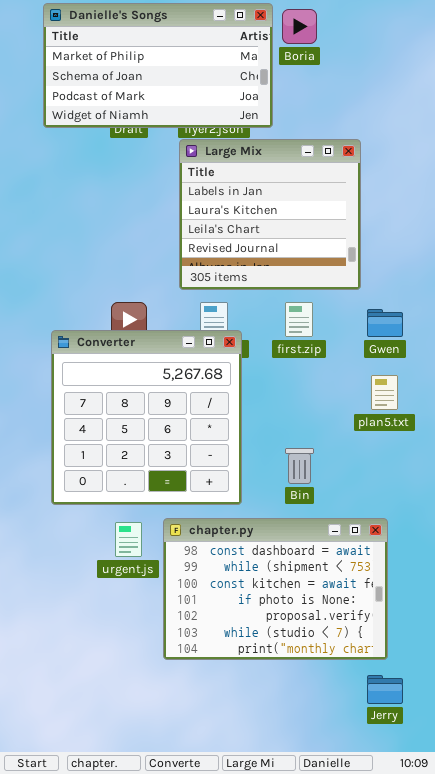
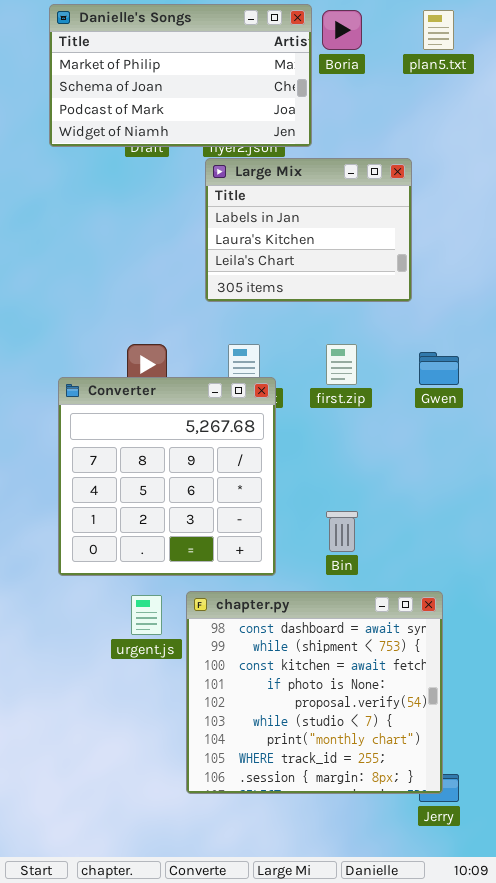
Large Mix: [179,139,361,290] -> [205,158,412,302], resized
plan5.txt: [371,375,398,410] -> [423,10,454,50], moved
chapter.py: [163,518,388,660] -> [186,591,443,794], resized

